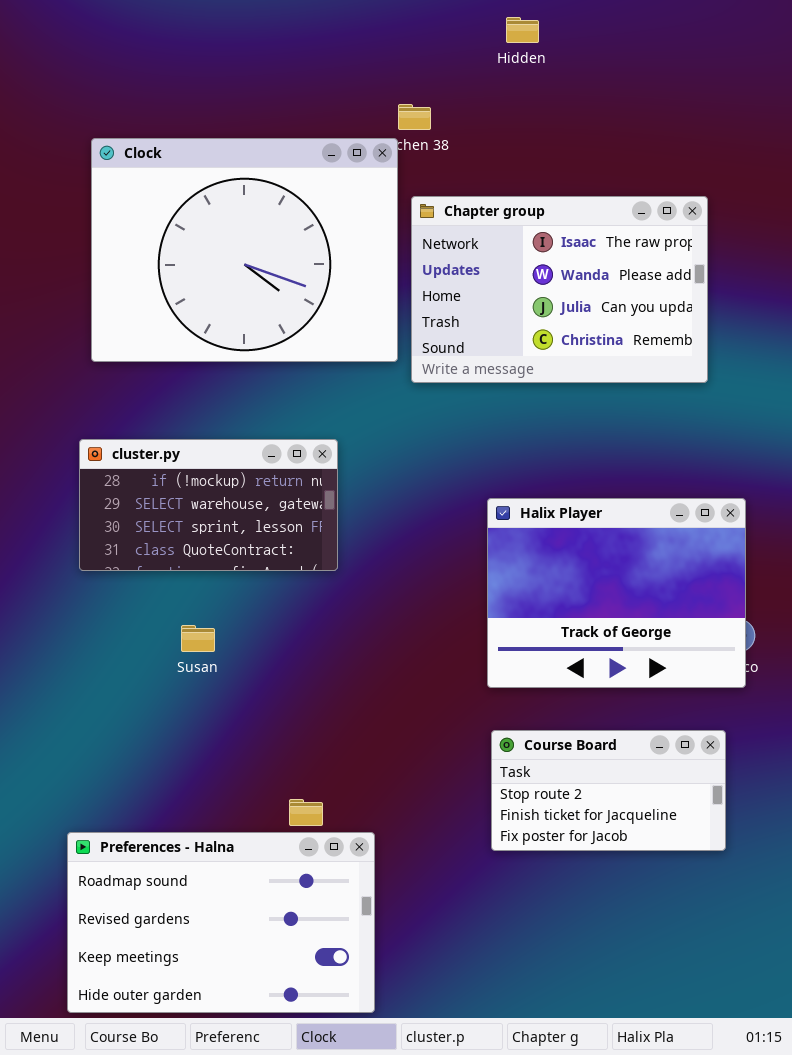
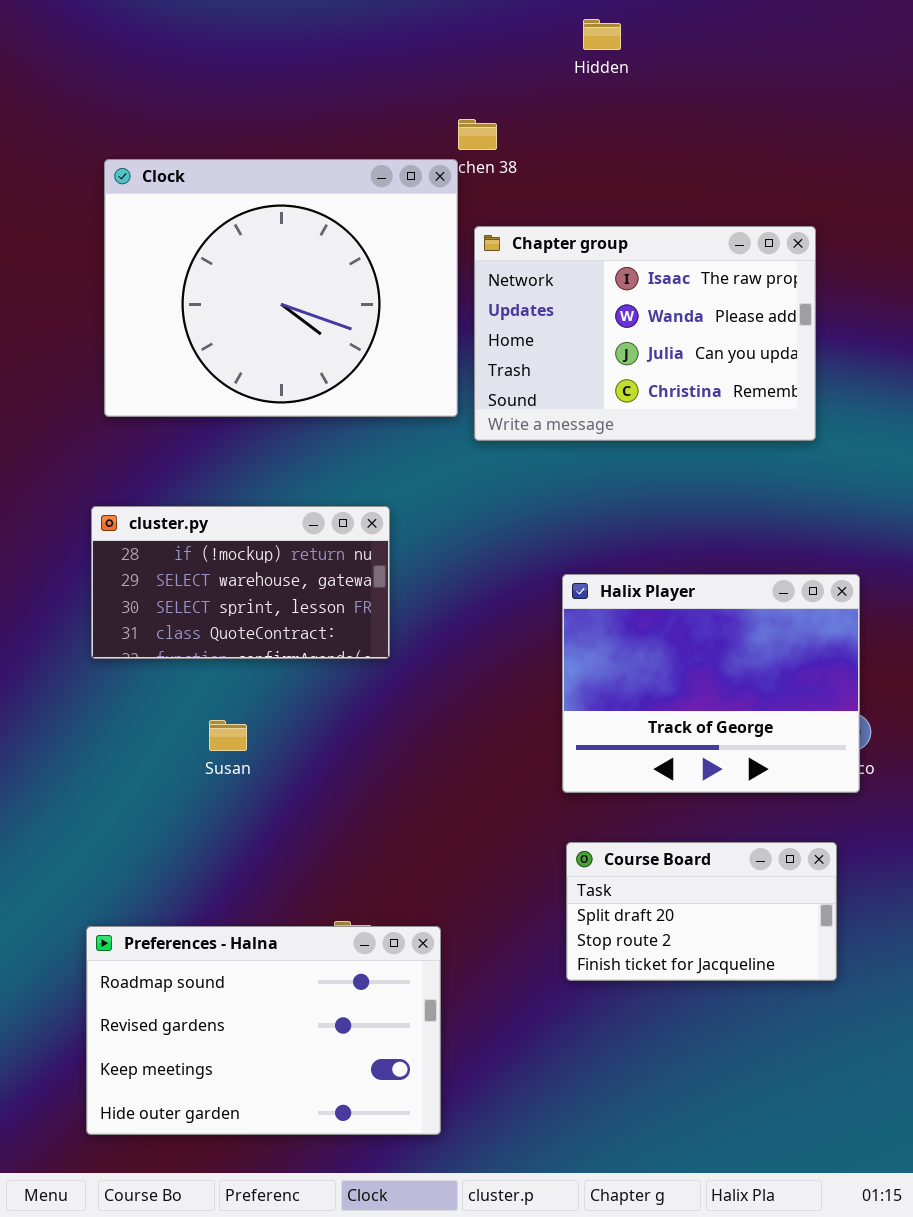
Course Board: [491,730,726,851] -> [566,842,837,981], scrolled up 1 row
Preferences - Halna: [67,832,375,1013] -> [86,926,441,1135], moved

